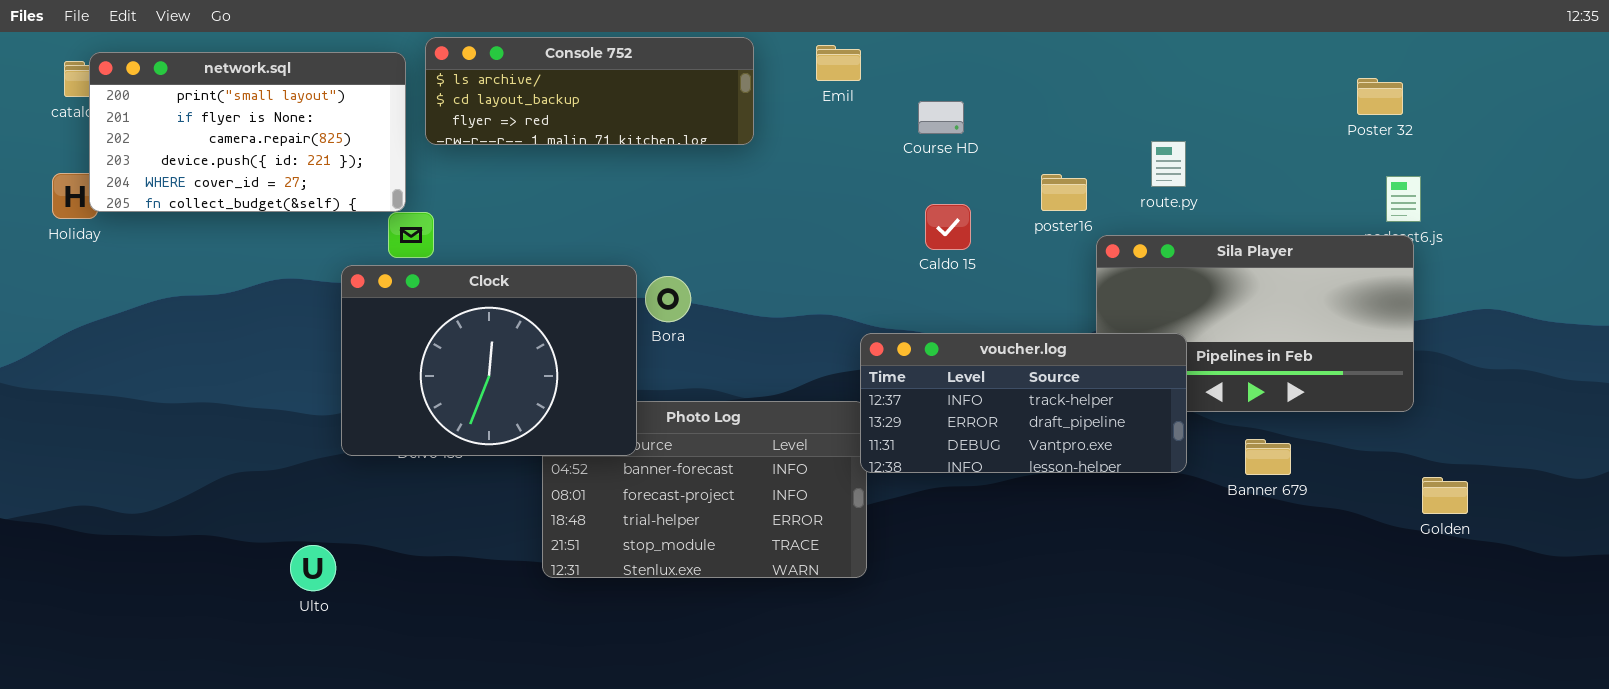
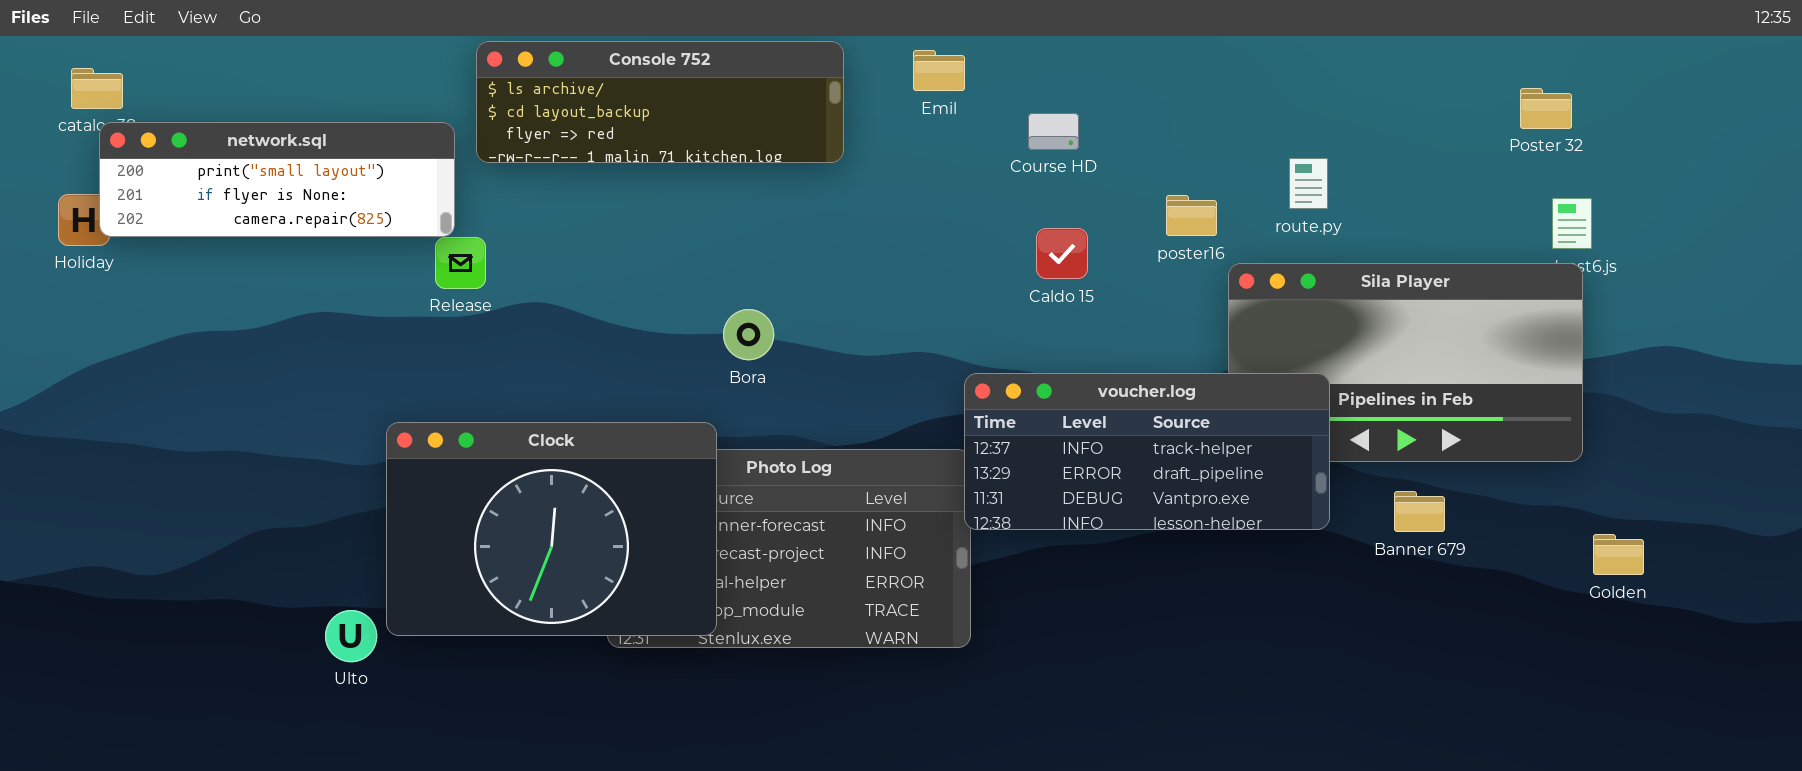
network.sql: [89,52,406,212] -> [99,122,455,237], resized
Clock: [341,265,637,456] -> [386,422,717,636], moved

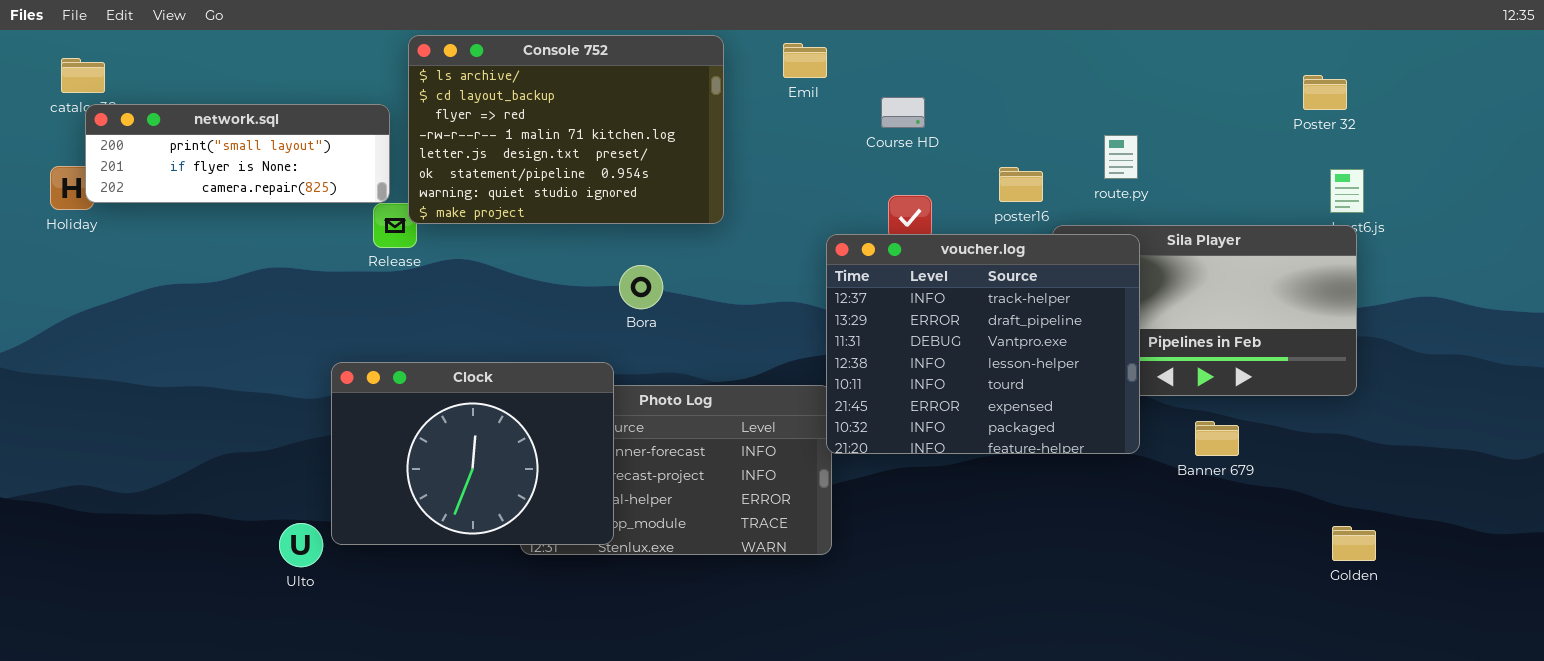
Console 752: [476,41,844,163] -> [408,35,724,224], resized
voucher.log: [964,373,1330,530] -> [826,234,1140,454], resized
Golden: [1593,534,1644,575] -> [1332,526,1376,561], moved

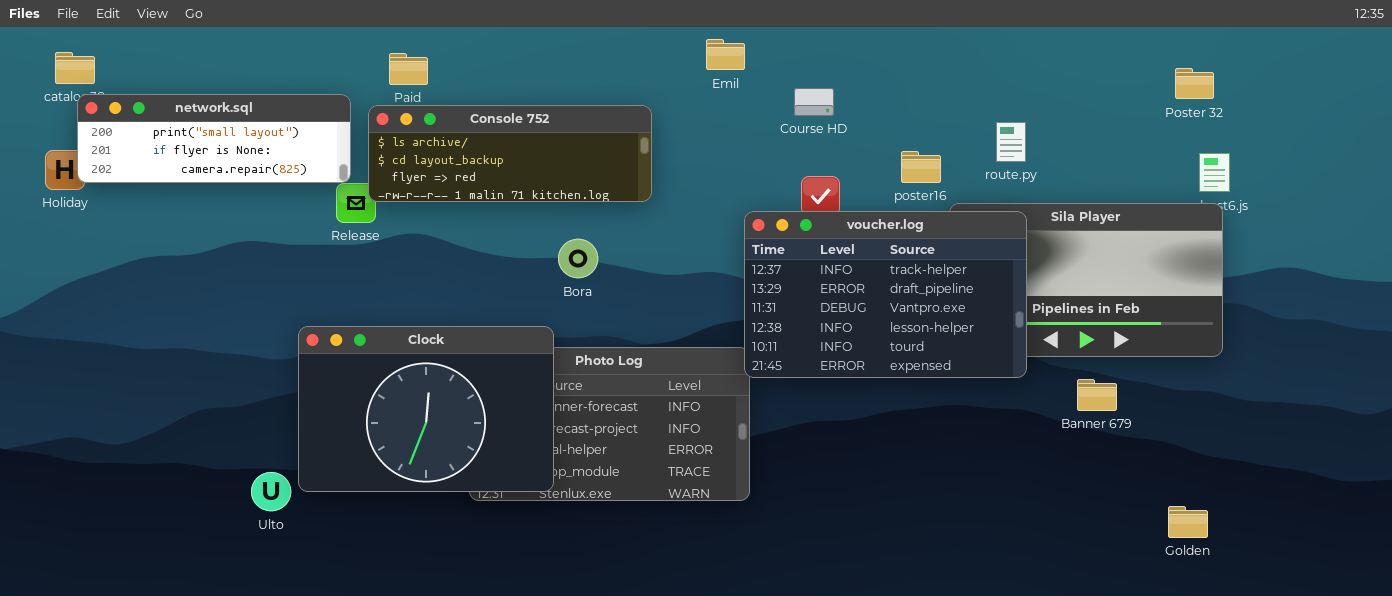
Console 752: [408,35,724,224] -> [368,105,652,202], resized
voucher.log: [826,234,1140,454] -> [744,211,1027,378], resized
Golden: [1332,526,1376,561] -> [1168,506,1208,538], moved

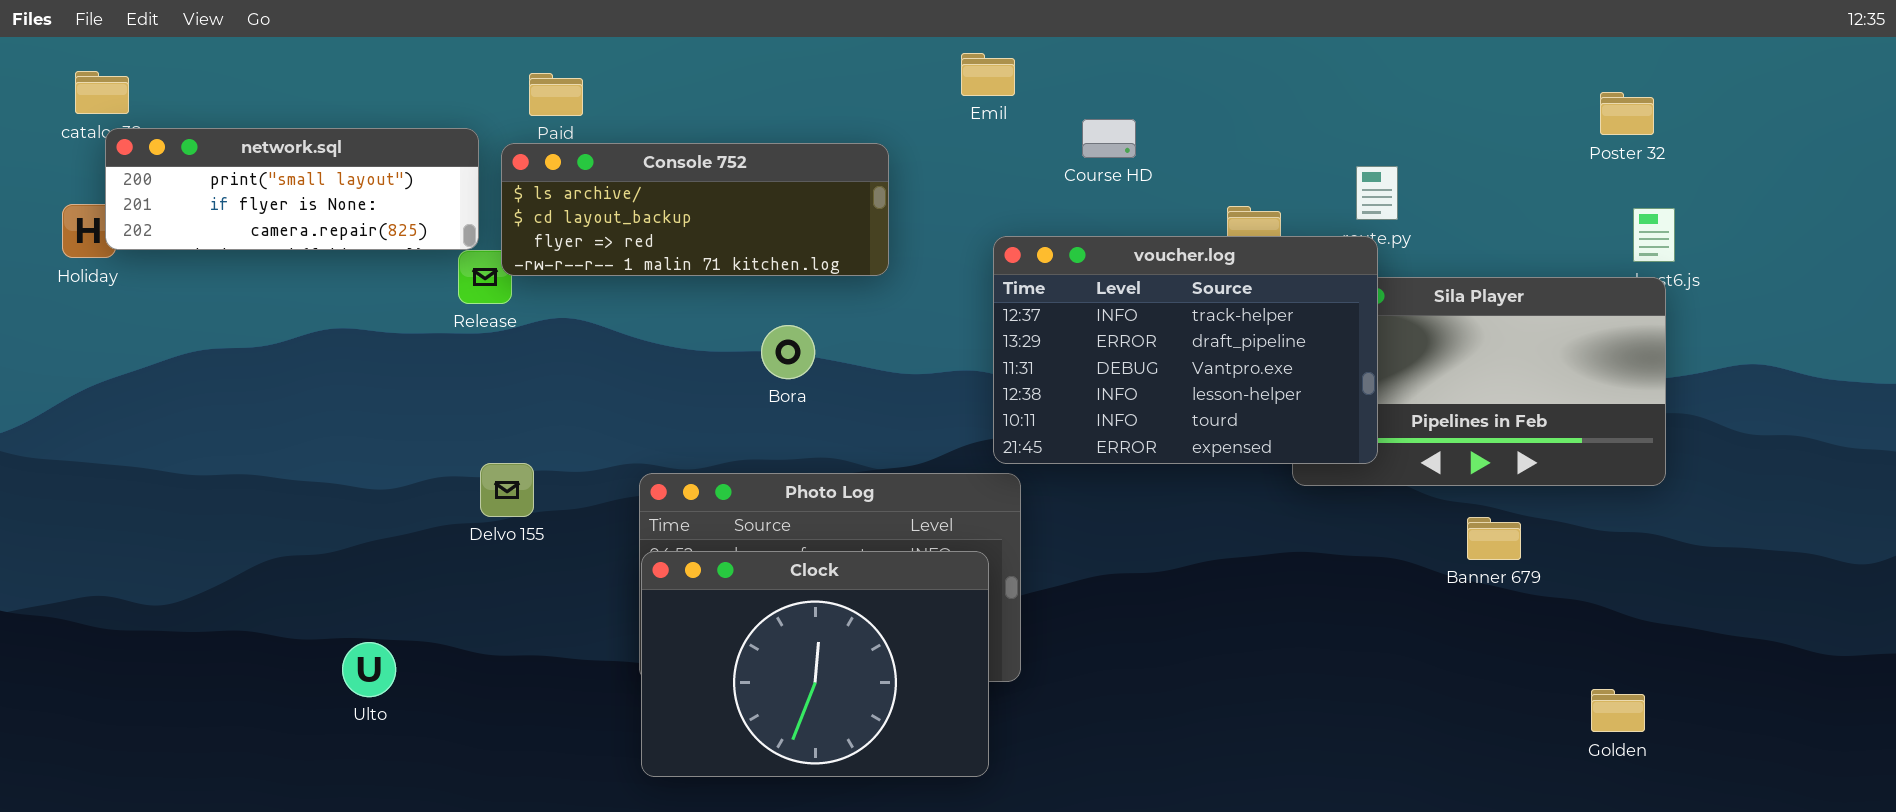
voucher.log: [744,211,1027,378] -> [993,236,1378,464], moved
Clock: [298,326,554,492] -> [641,551,989,777], moved

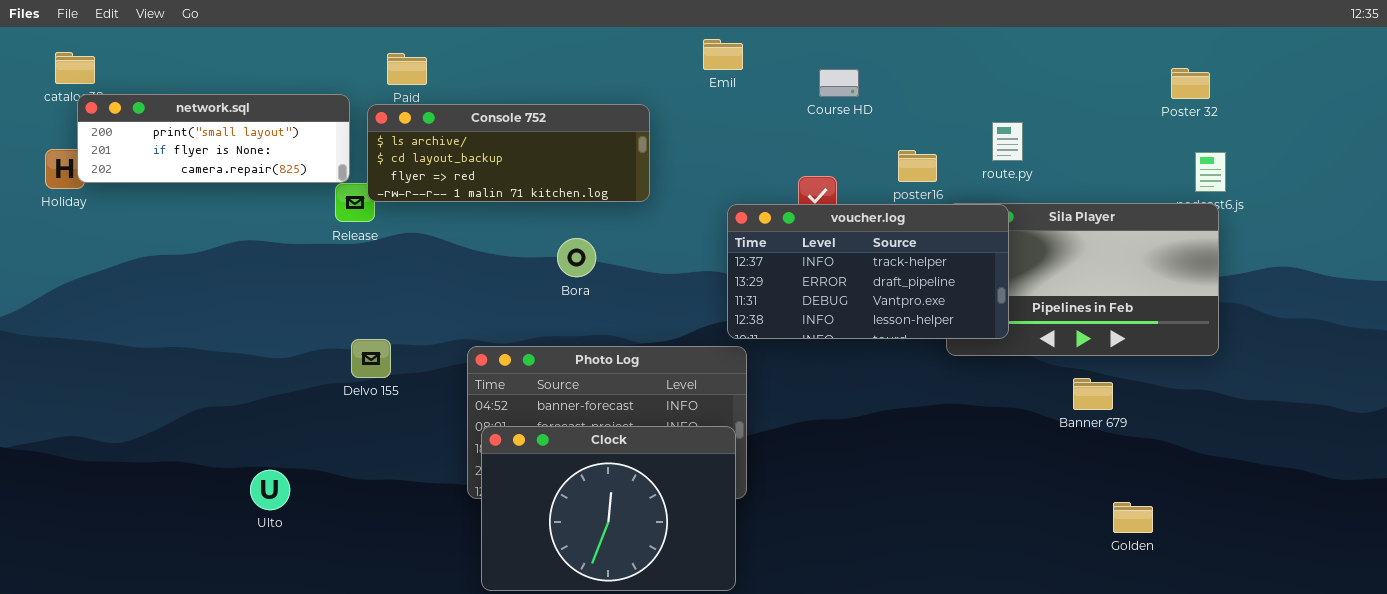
Course HD: [1082,119,1136,158] -> [819,69,859,97], moved
voucher.log: [993,236,1378,464] -> [727,204,1009,339], resized
Clock: [641,551,989,777] -> [481,426,736,591], moved
Golden: [1591,689,1645,732] -> [1113,502,1153,533], moved

